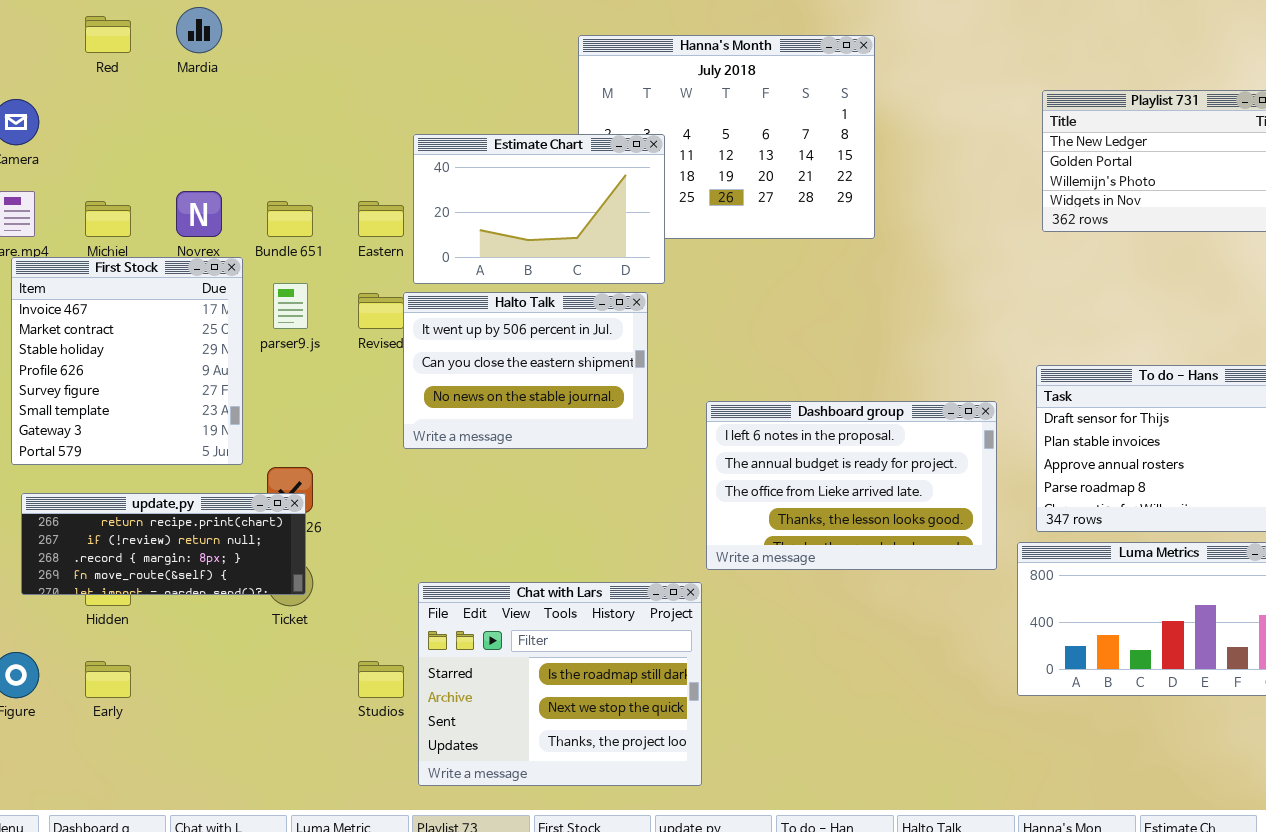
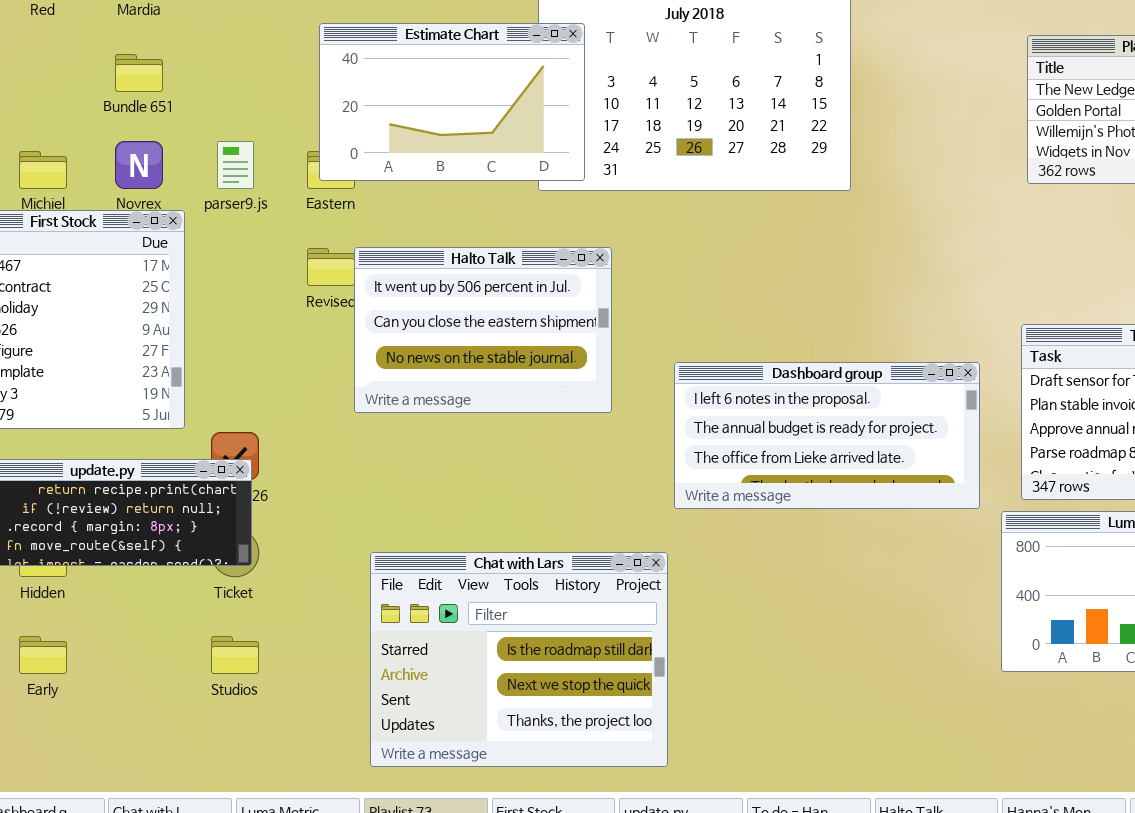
Estimate Chart: [413,134,665,284] -> [319,23,585,181], moved
Bundle 651: [267,201,313,237] -> [115,54,163,92], moved
parser9.js: [273,283,308,329] -> [217,141,254,189], moved
Dashboard group: [706,401,997,570] -> [674,362,980,509], resized
Studios: [358,661,404,698] -> [211,636,259,674], moved

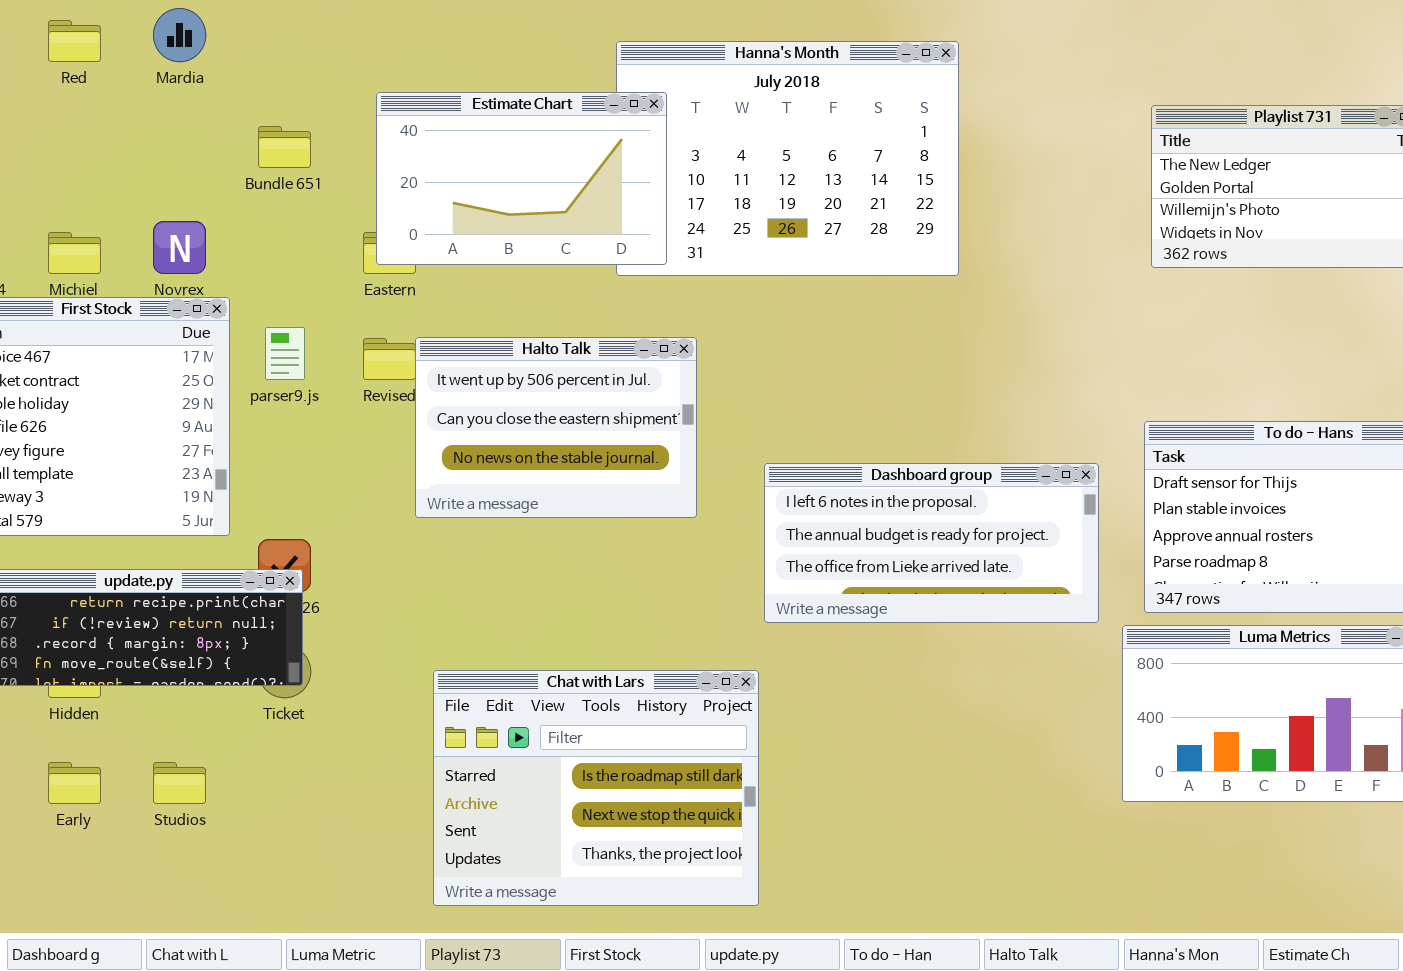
Bundle 651: [115,54,163,92] -> [258,126,311,168], moved
parser9.js: [217,141,254,189] -> [265,327,305,380], moved
Studios: [211,636,259,674] -> [153,762,206,804], moved

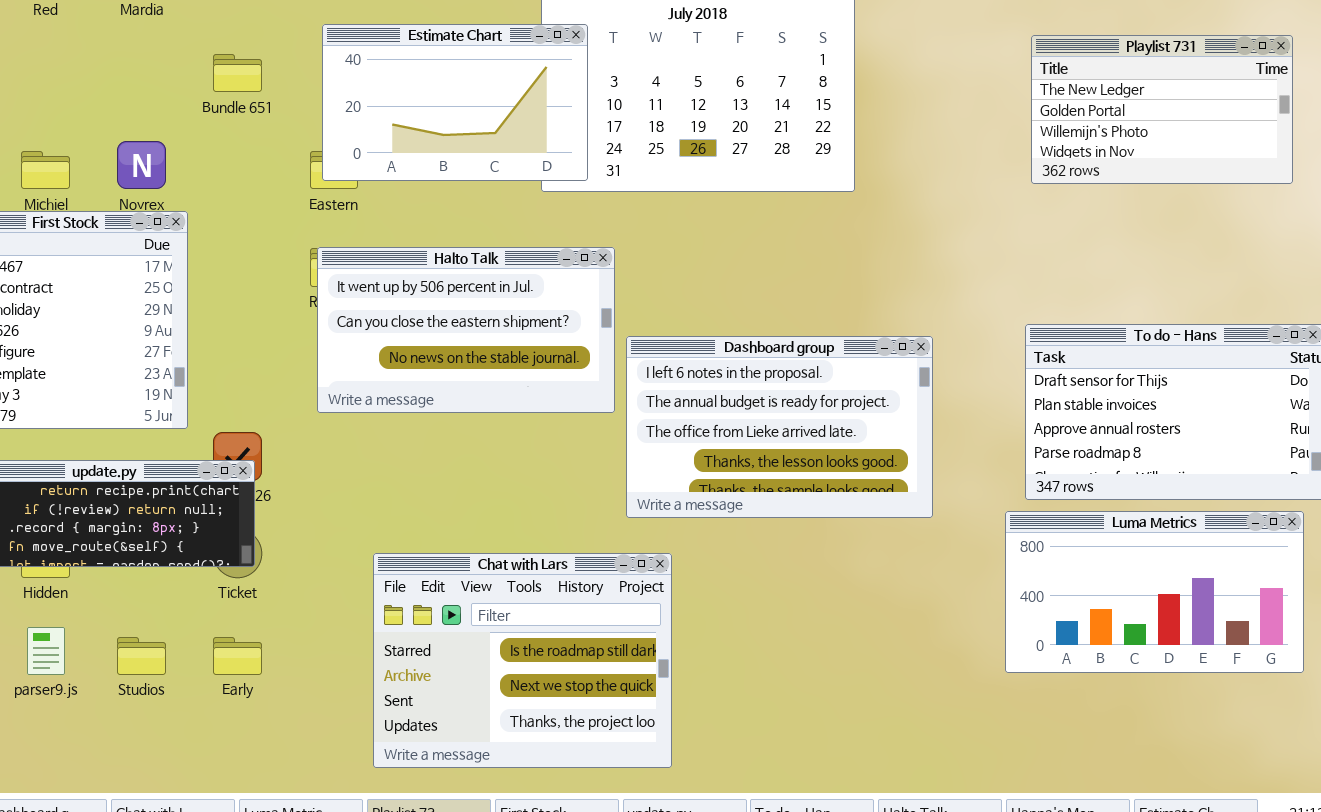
parser9.js: [265,327,305,380] -> [27,627,65,675], moved
Halto Talk: [415,337,697,518] -> [317,247,615,413], resized
Dashboard group: [764,463,1099,623] -> [626,336,933,518], moved, resized
Early: [48,762,101,804] -> [213,637,262,675], moved

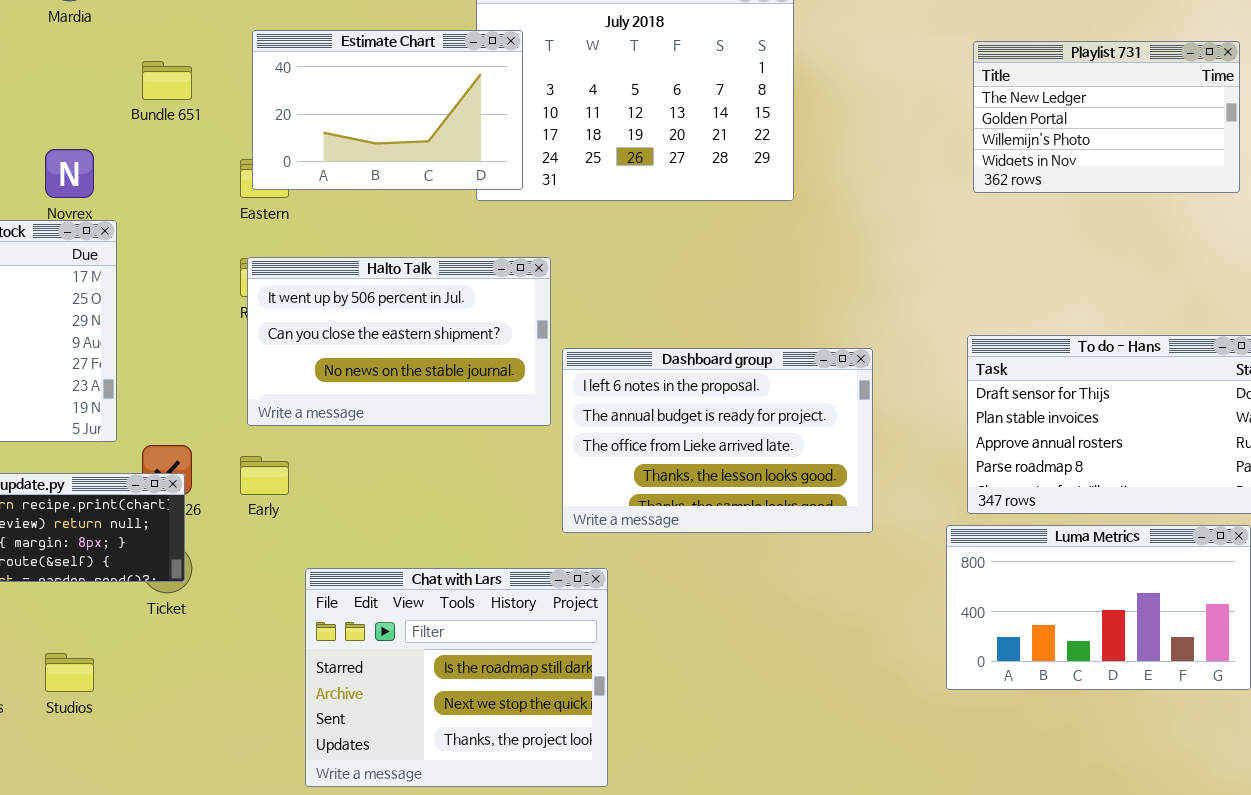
Early: [213,637,262,675] -> [240,456,289,495], moved

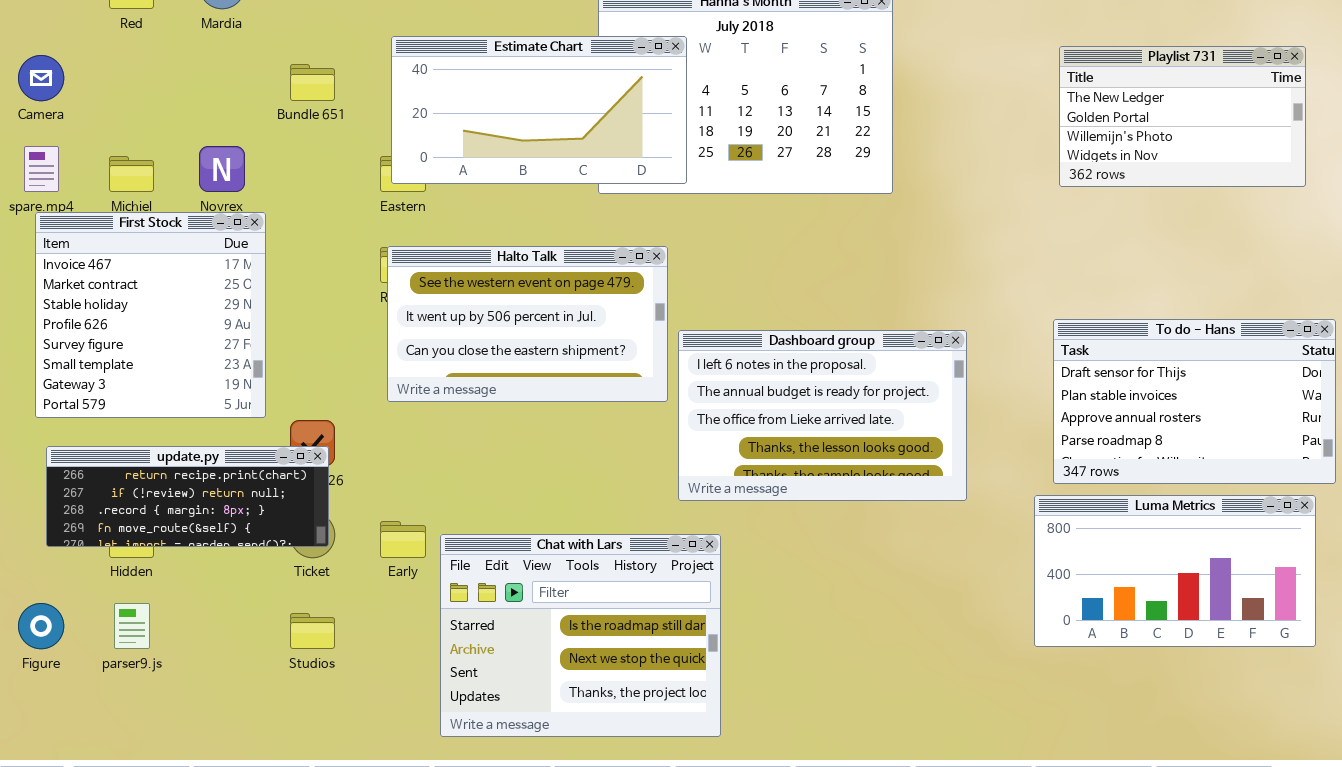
Estimate Chart: [252,30,523,190] -> [391,36,687,184], resized
Halto Talk: [247,257,551,426] -> [387,246,668,402], scrolled up 1 row
Early: [240,456,289,495] -> [380,521,426,558], moved
Studios: [45,653,94,692] -> [290,613,335,649], moved

